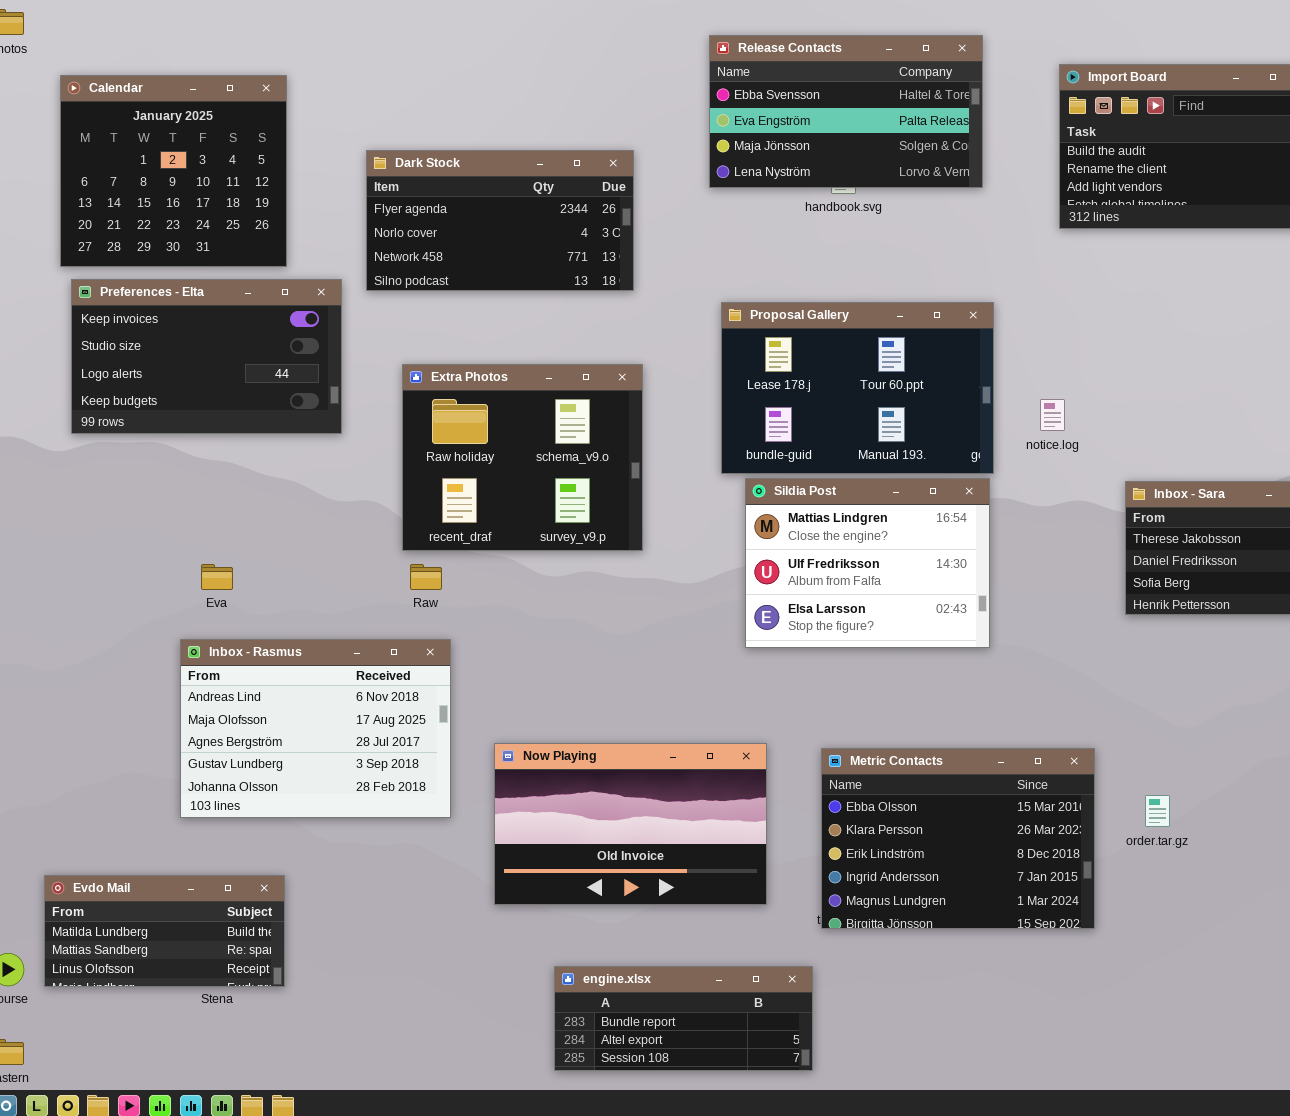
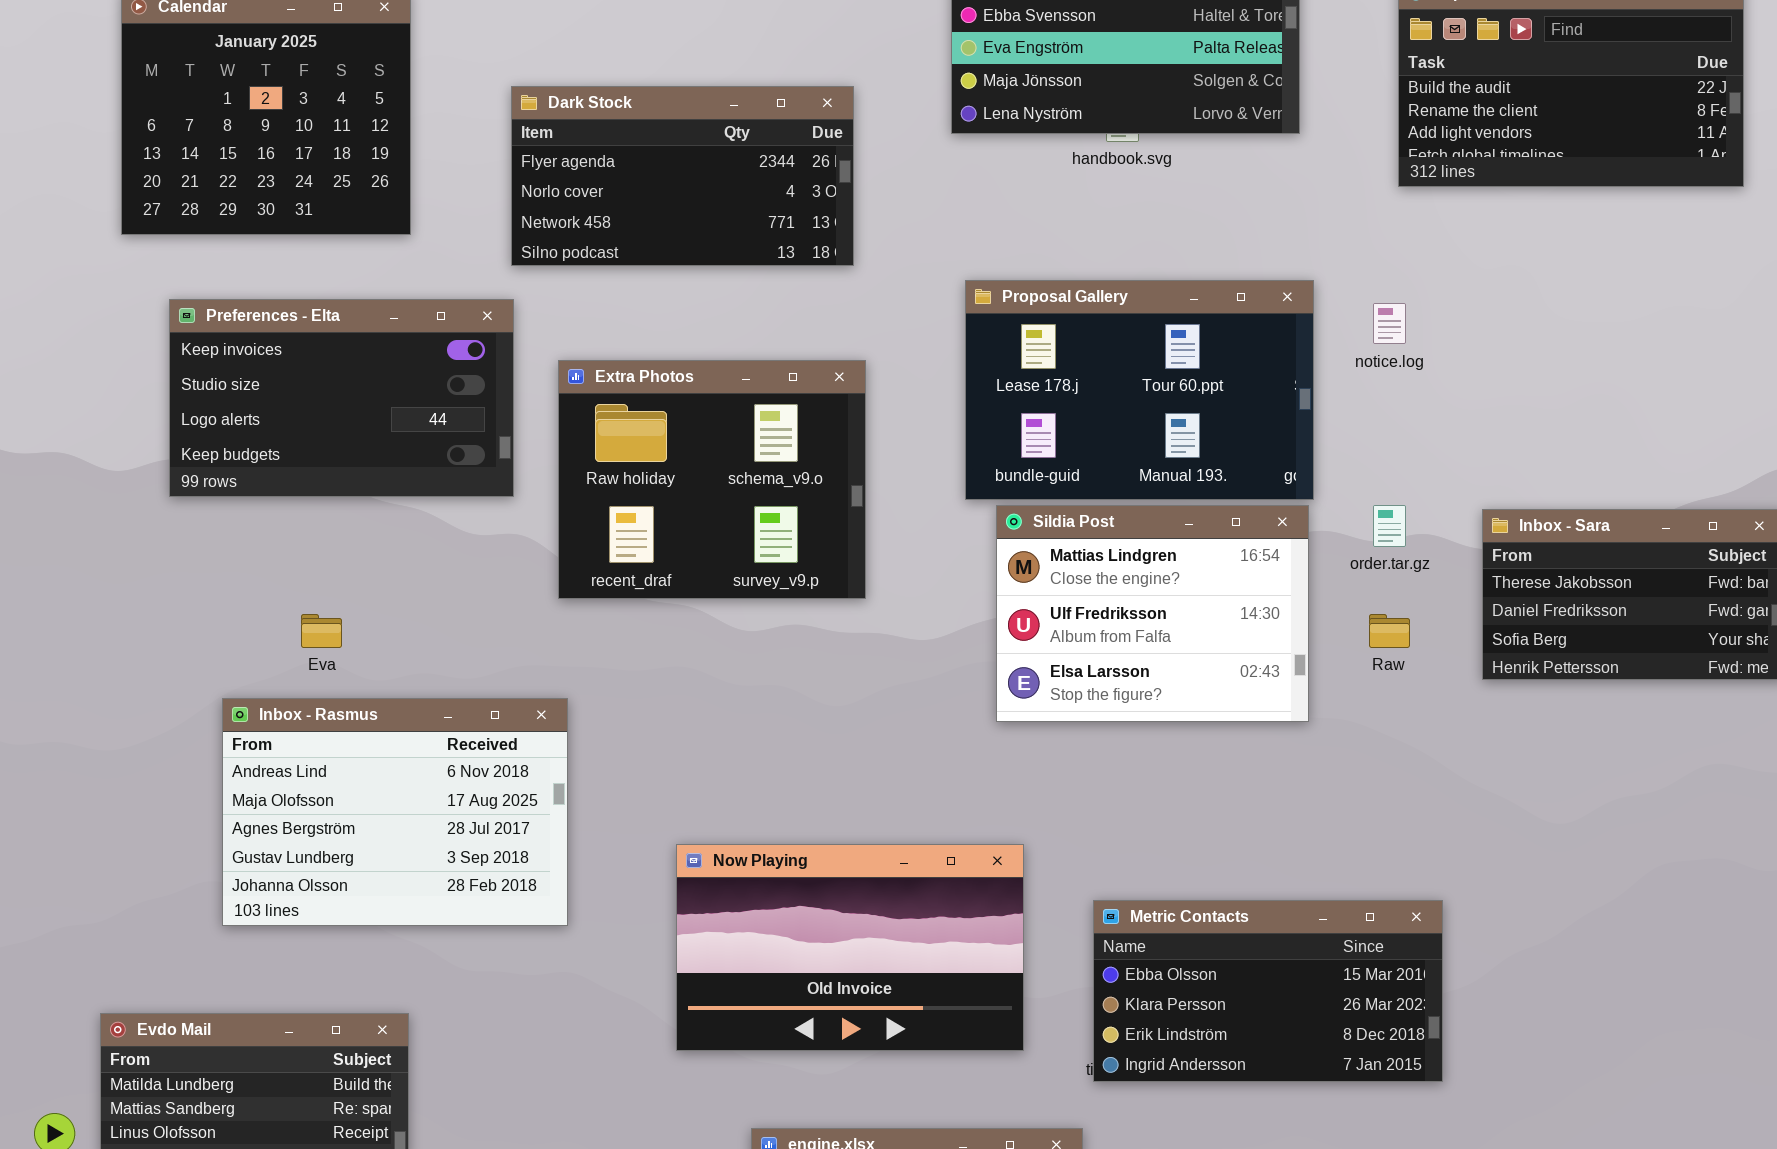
Preferences - Elta: [71,279,342,434] -> [169,299,514,497], moved
notice.log: [1040,399,1065,431] -> [1373,303,1406,344], moved
Raw: [410,564,442,590] -> [1369,614,1410,648], moved
Inbox - Rasmus: [180,639,451,818] -> [222,698,568,926], moved
Metric Contacts: [821,748,1095,929] -> [1093,900,1443,1082], resized
order.tar.gz: [1145,795,1170,827] -> [1373,505,1406,547], moved

